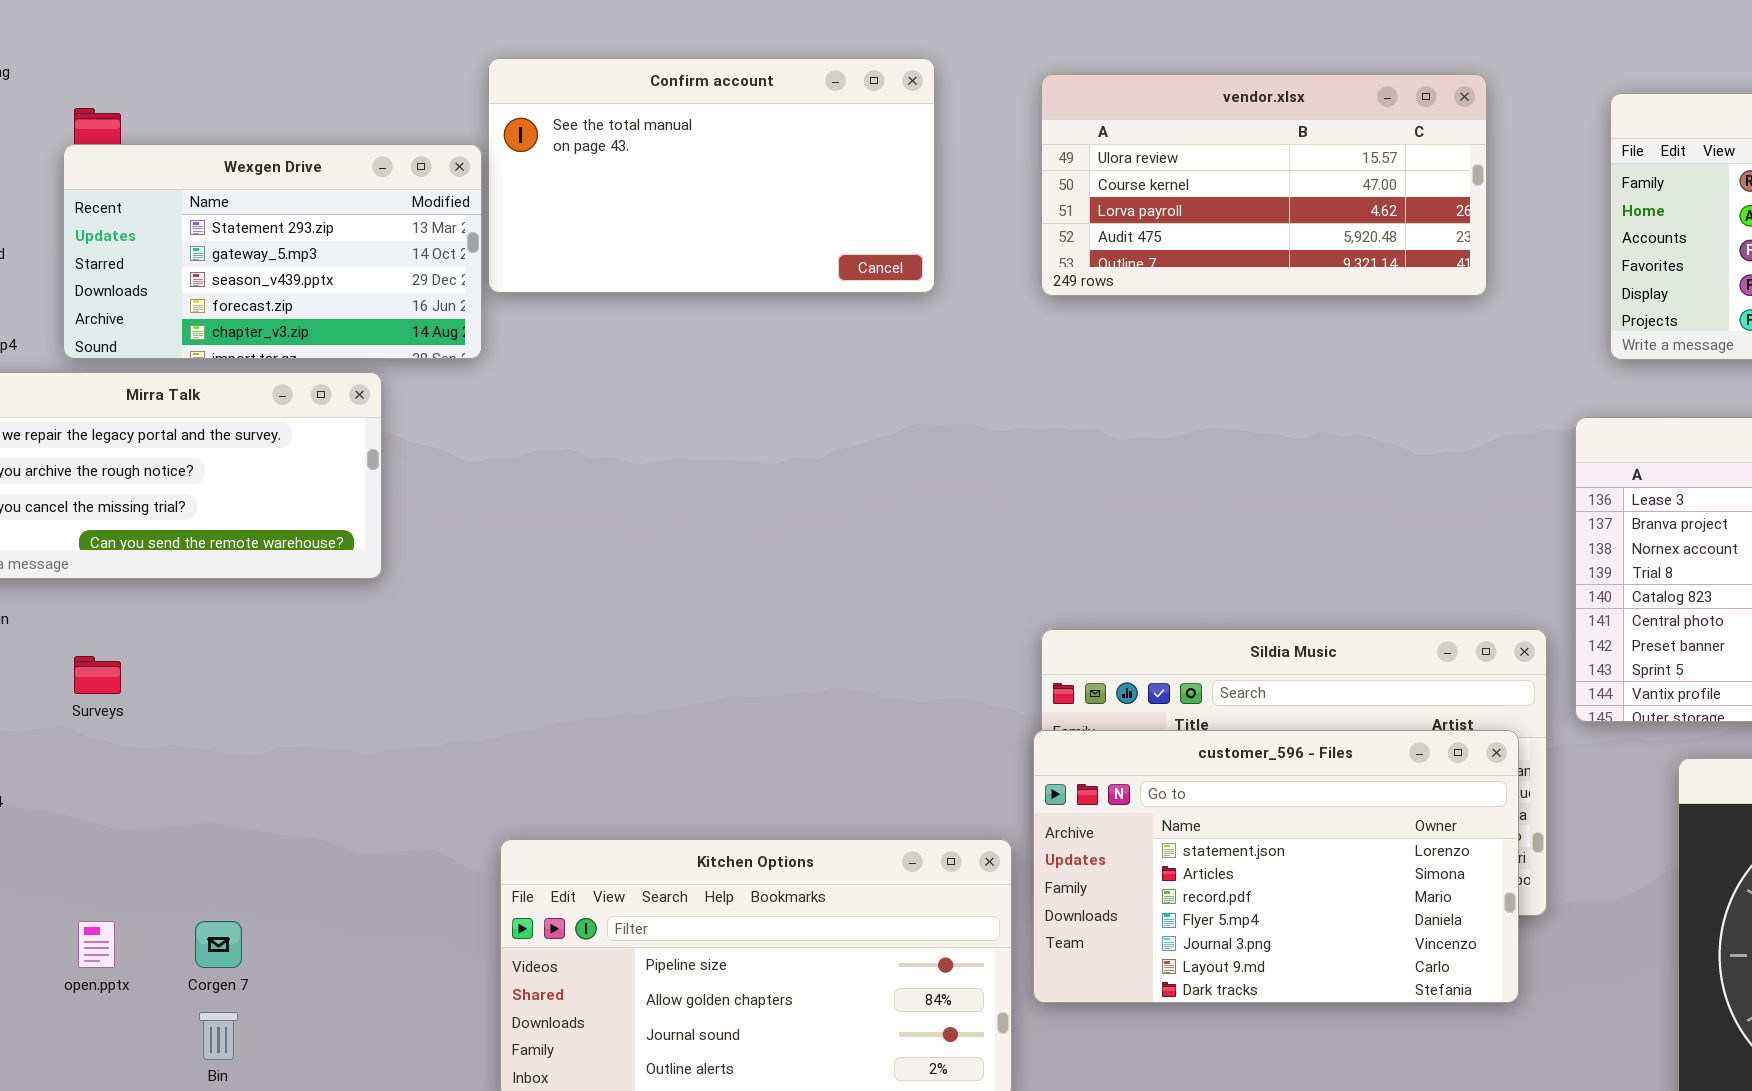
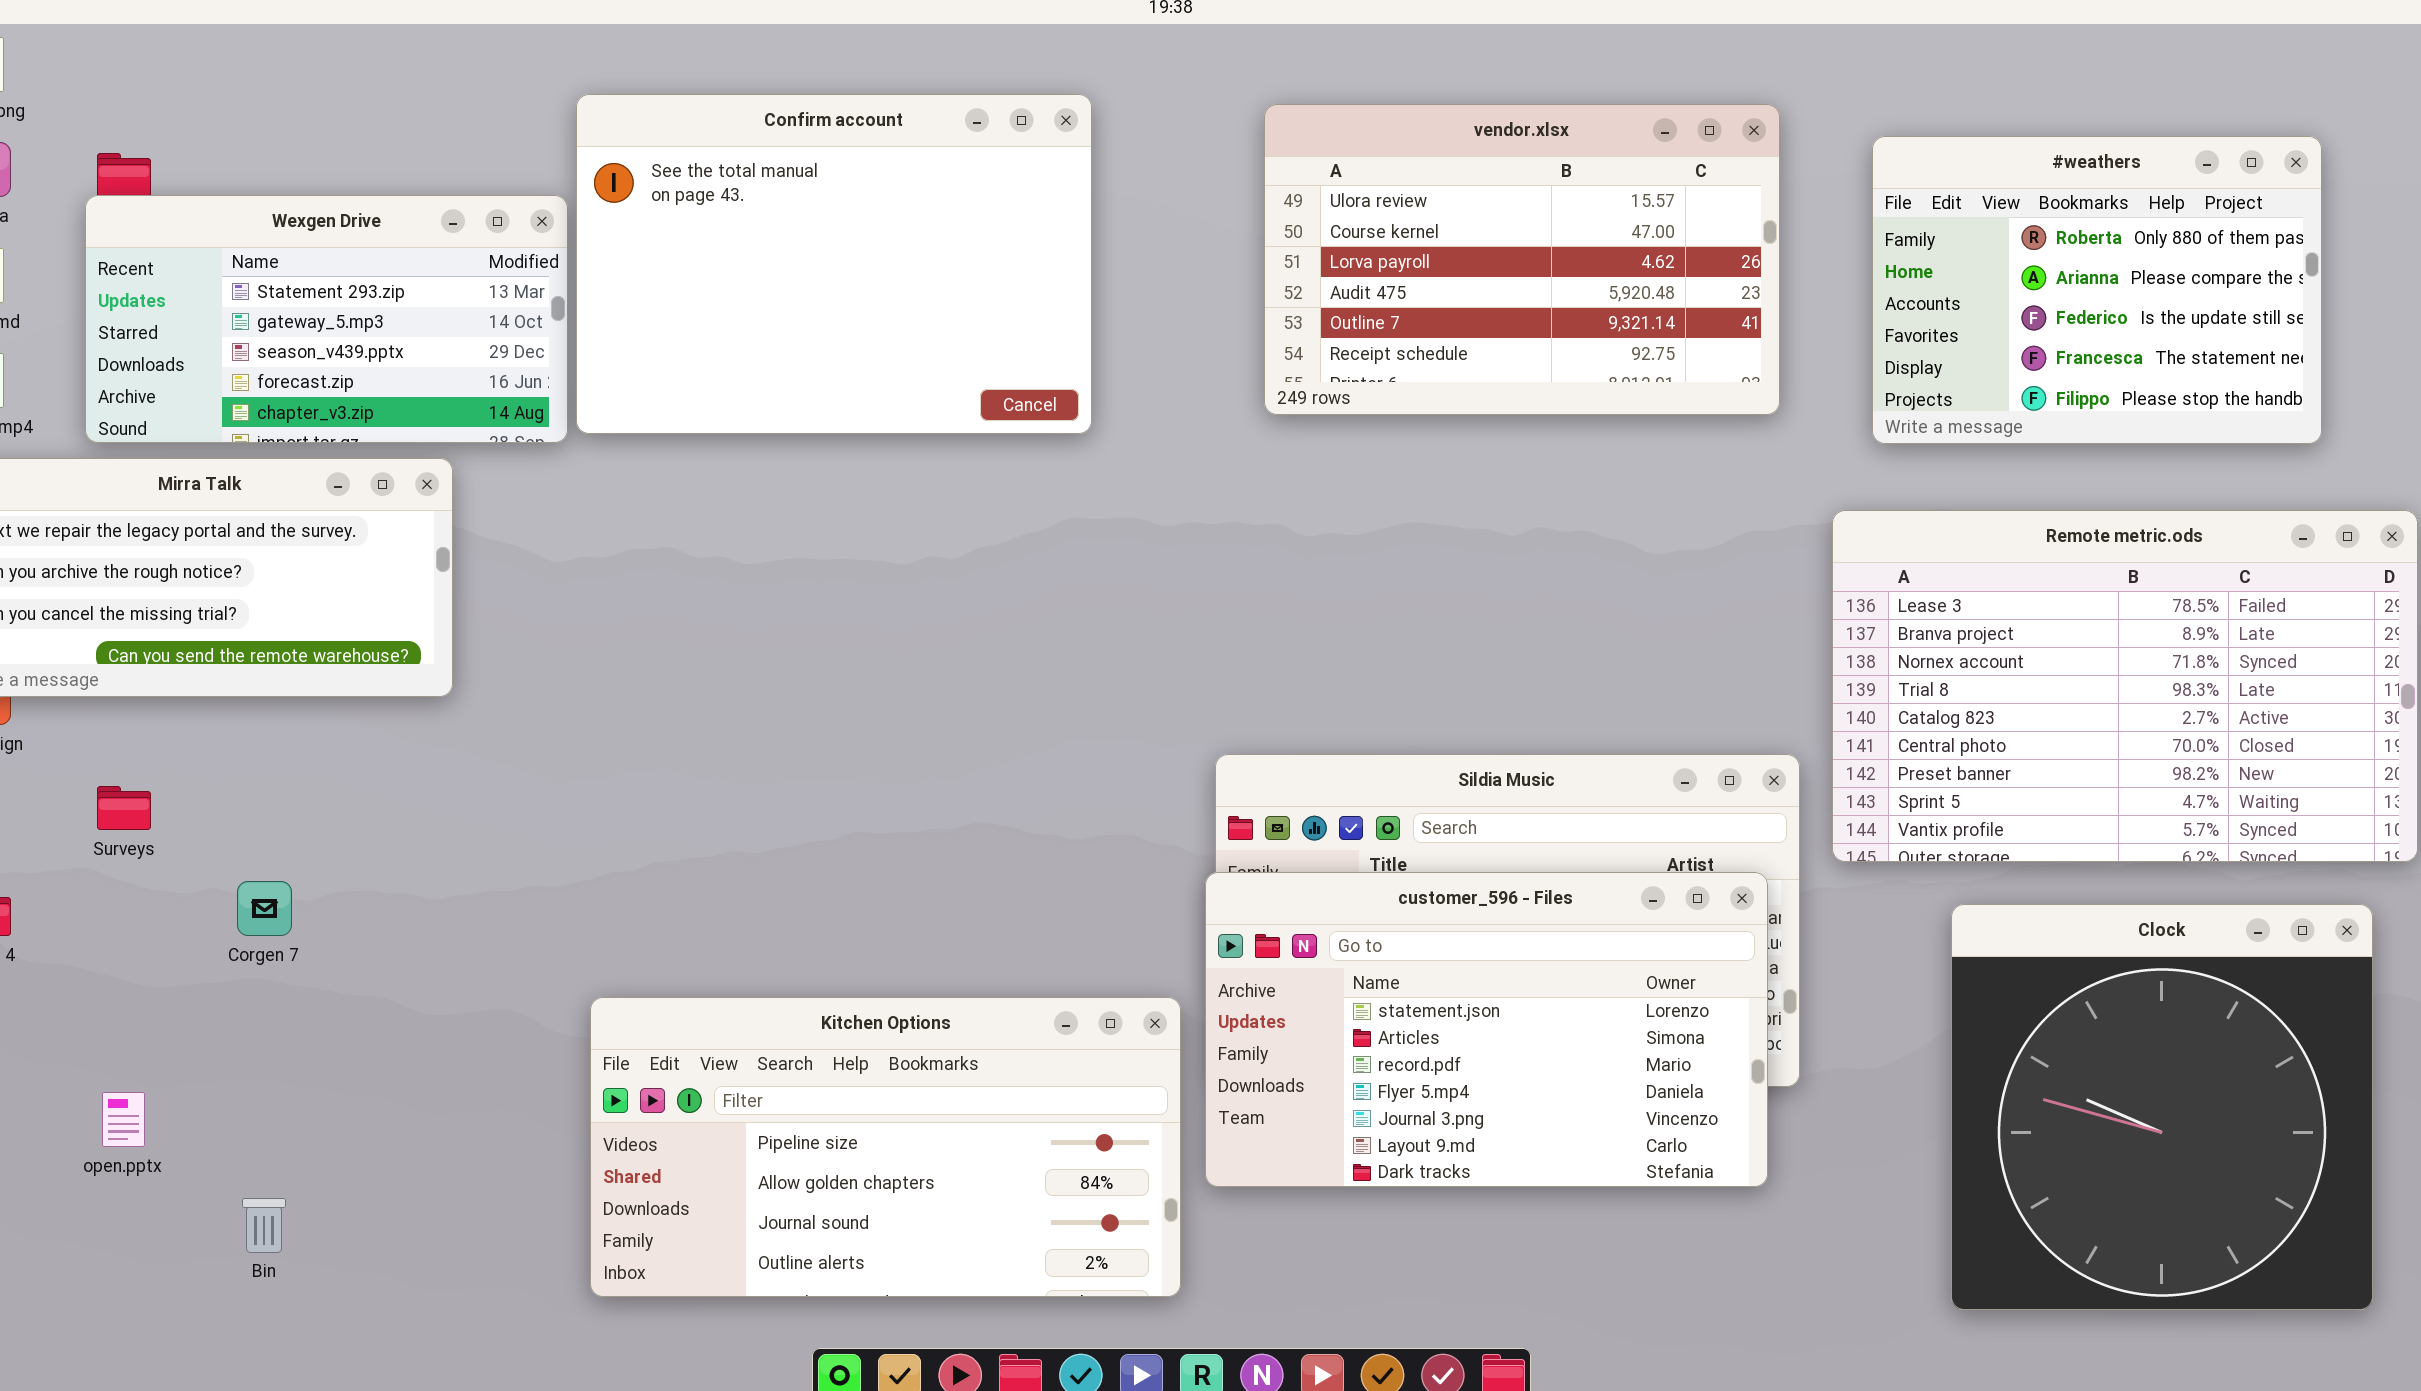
Confirm account: [488,58,935,293] -> [576,94,1092,434], resized
vendor.xlsx: [1041,74,1487,296] -> [1264,104,1780,415], moved, resized
Corgen 7: [195,921,242,968] -> [237,881,292,936], moved

